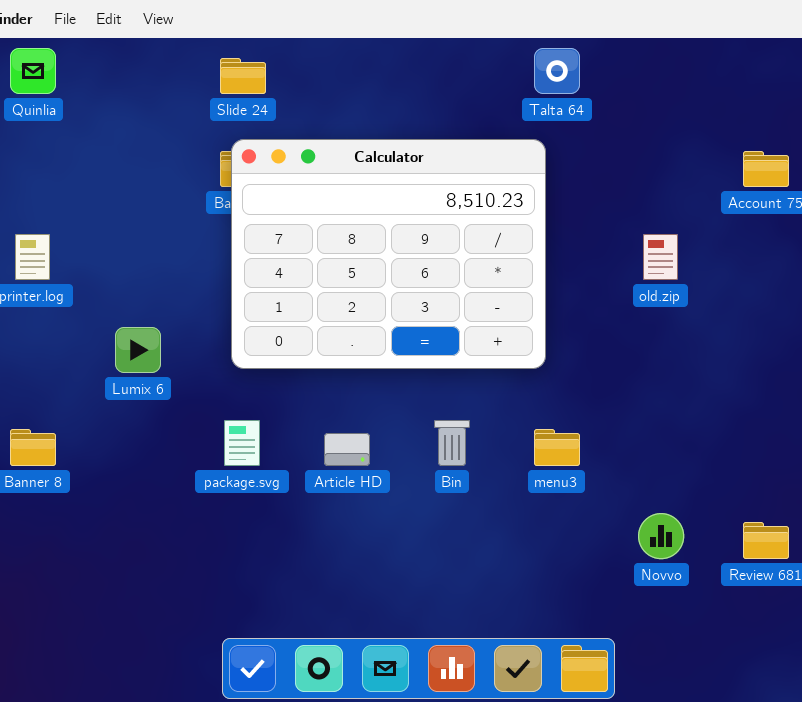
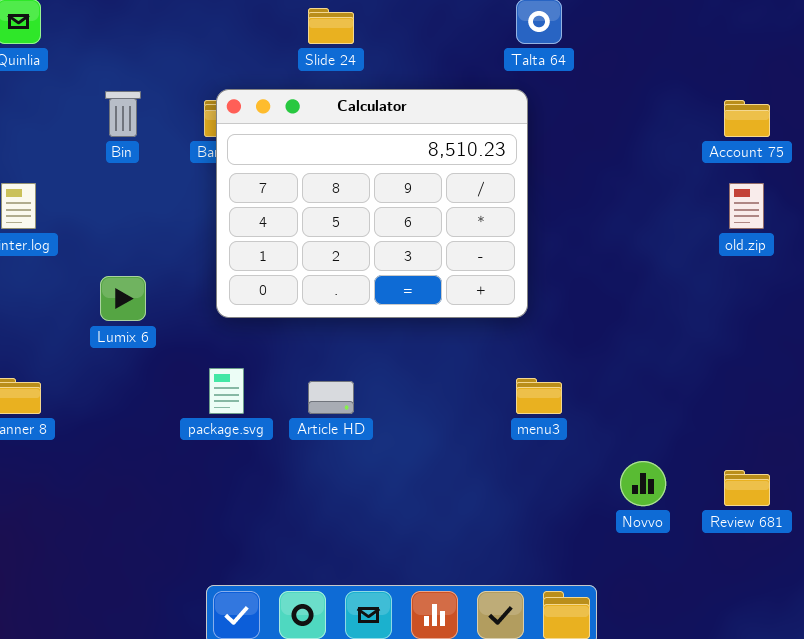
Slide 24: [220,58,266,94] -> [308,8,354,44], moved
old.zip: [643,234,678,280] -> [729,183,764,229], moved
Bin: [434,420,470,466] -> [105,91,141,137], moved

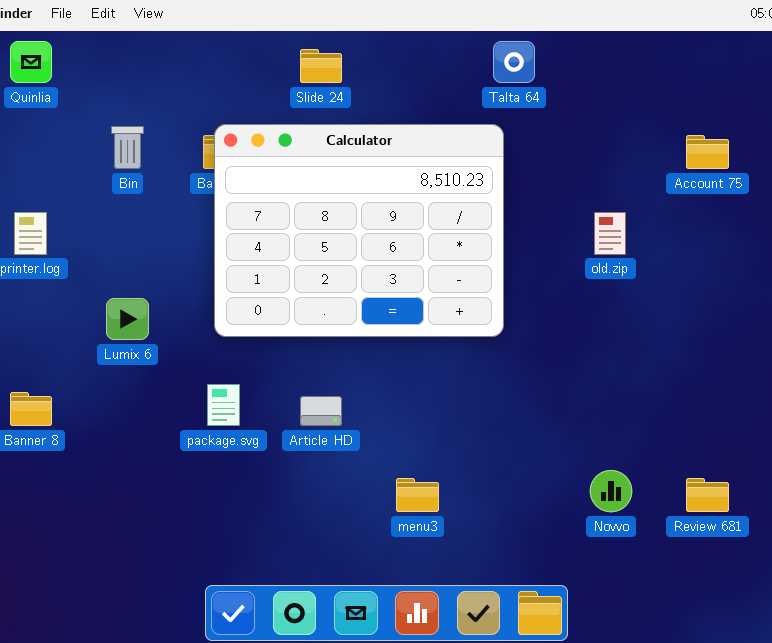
old.zip: [729,183,764,229] -> [594,212,626,255], moved
menu3: [516,378,562,414] -> [396,478,439,512], moved

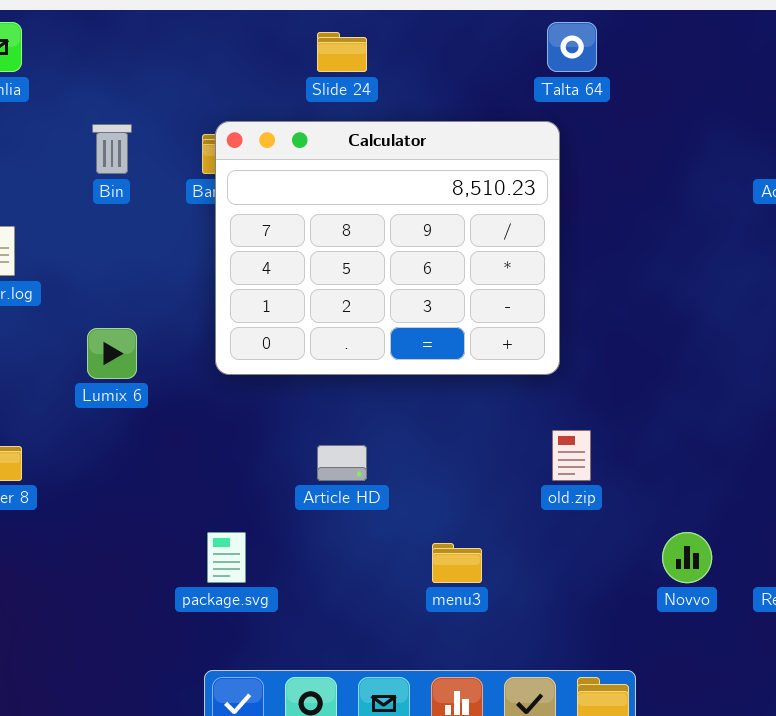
old.zip: [594,212,626,255] -> [552,430,591,481], moved
package.svg: [207,384,240,426] -> [207,532,246,583], moved

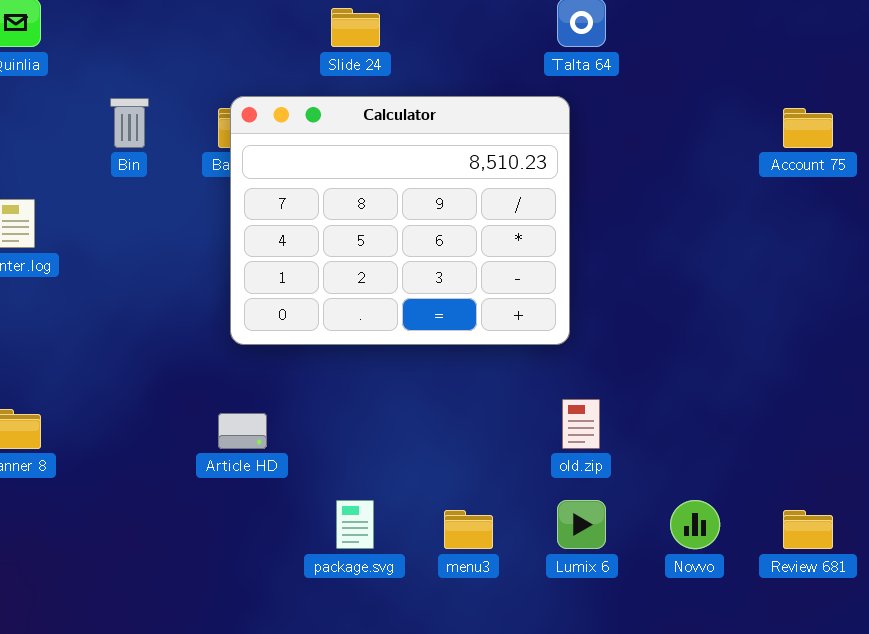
Lumix 6: [87,328,137,379] -> [557,500,606,549], moved
Article HD: [317,445,367,481] -> [218,413,267,449], moved
package.svg: [207,532,246,583] -> [336,500,374,549], moved

